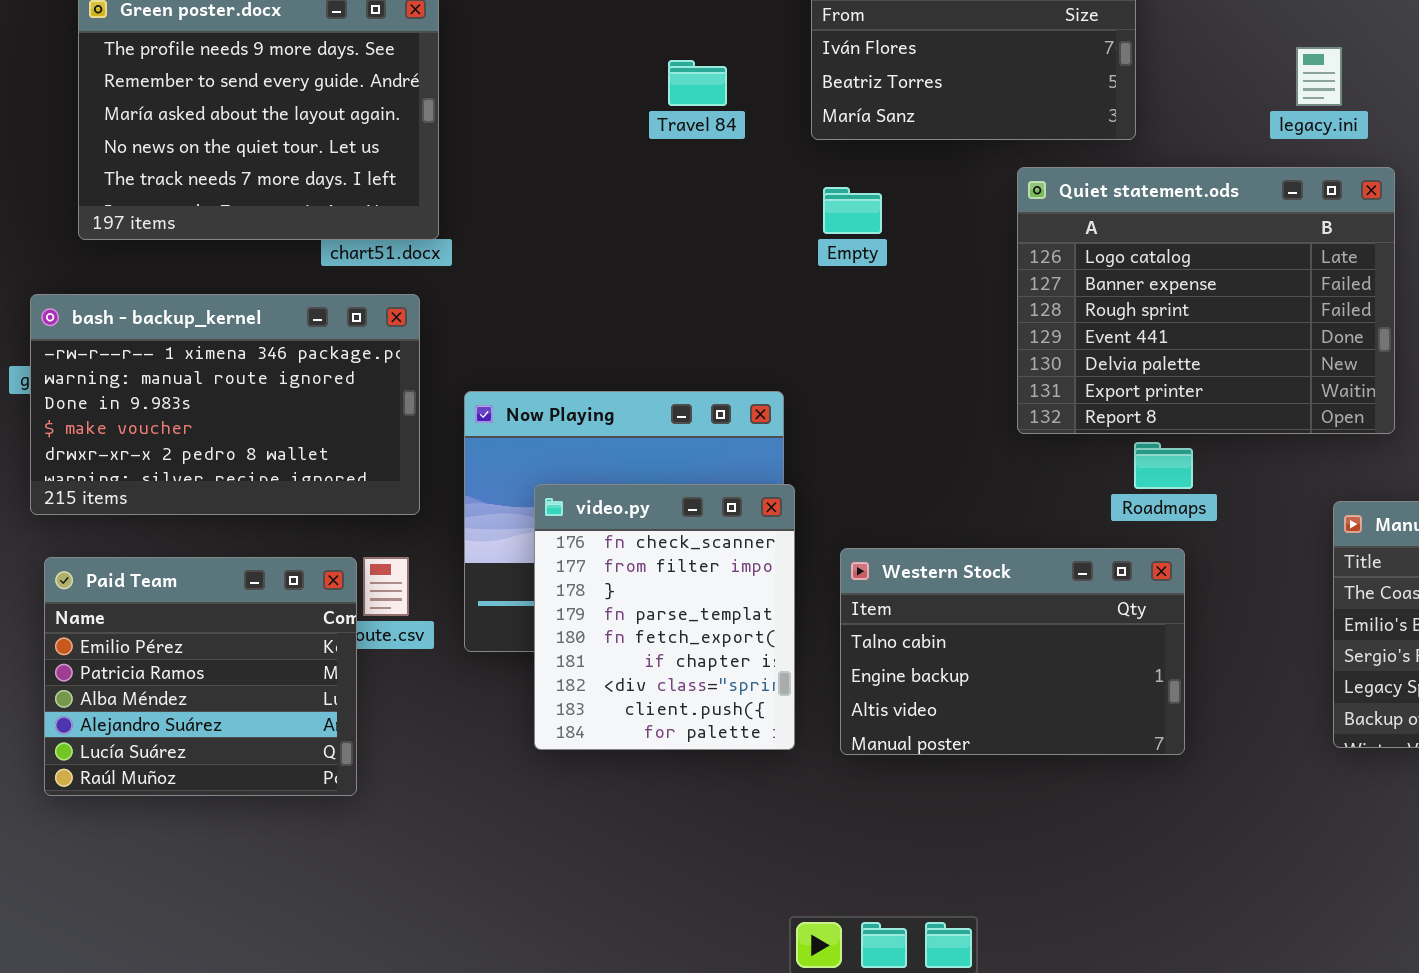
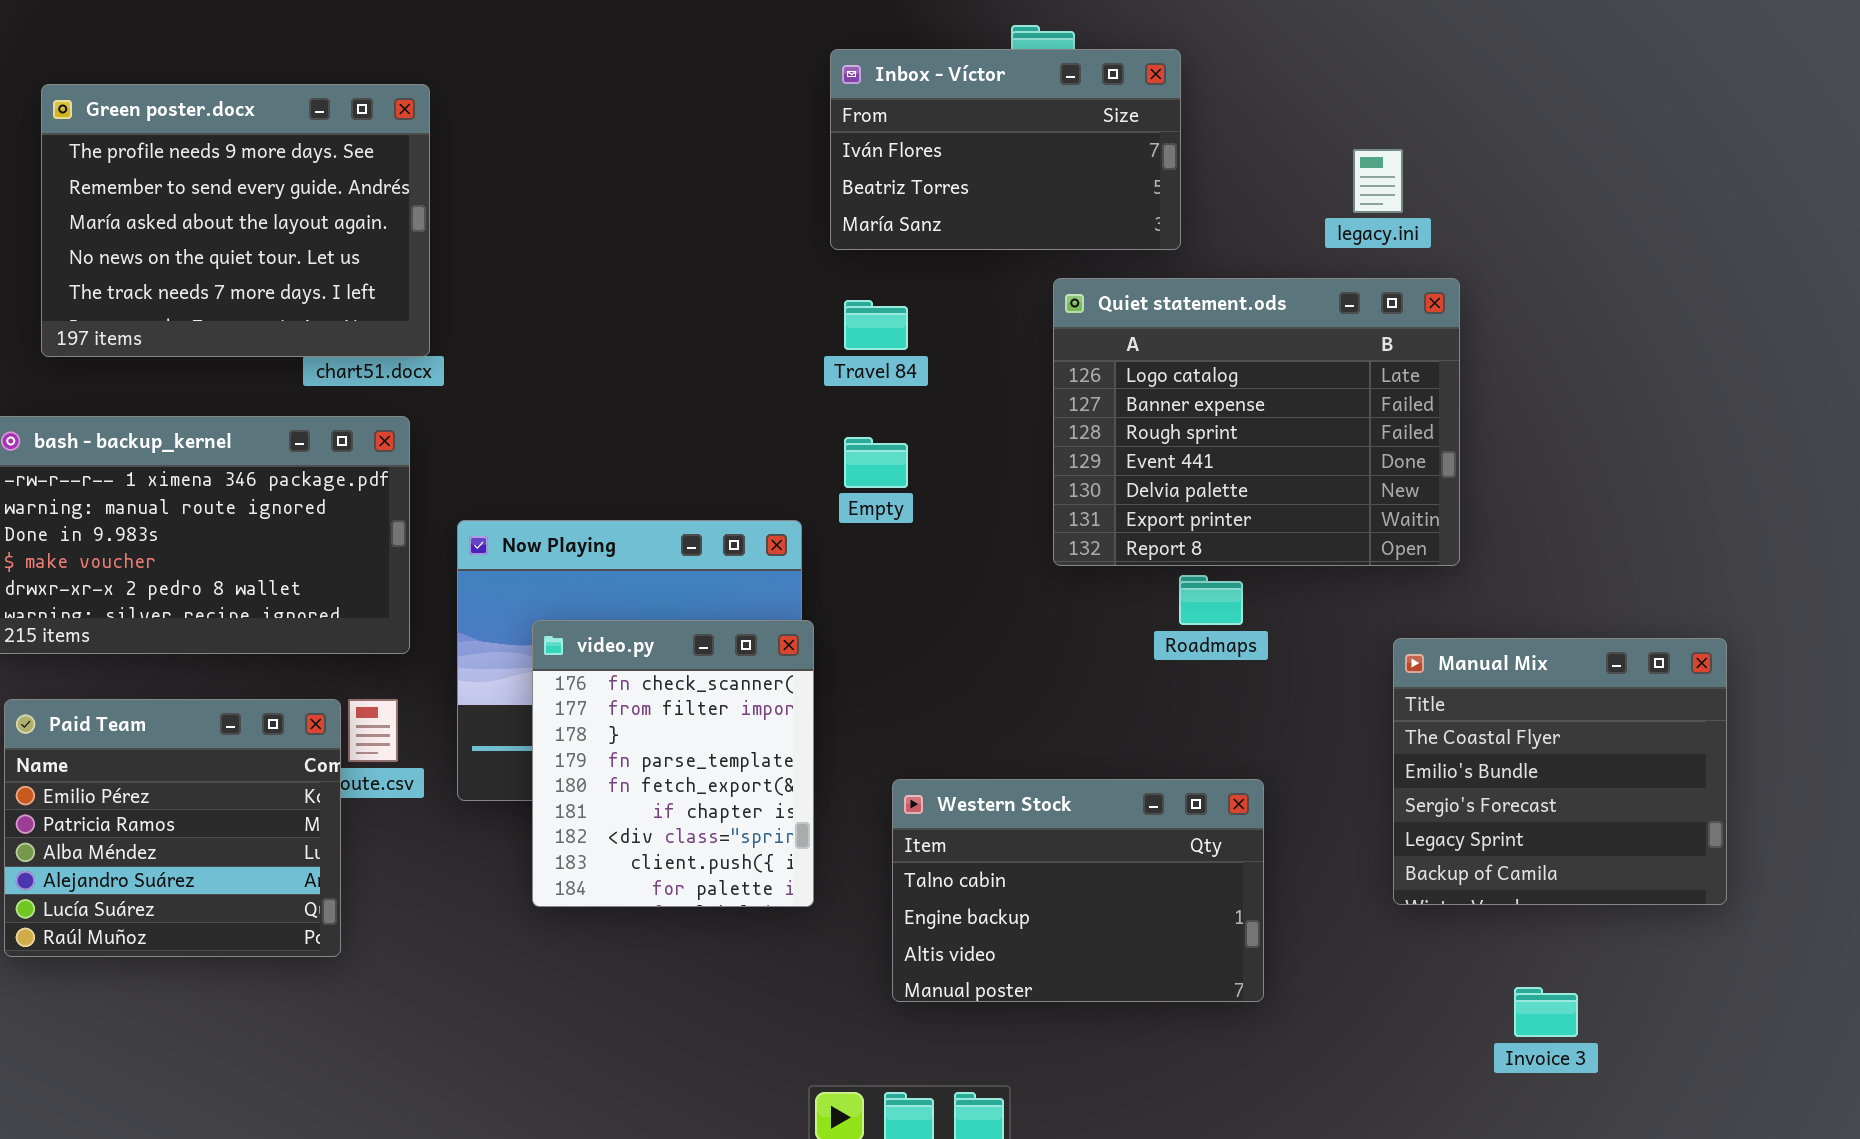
Travel 84: [668,60,727,106] -> [844,300,908,350], moved
Empty: [823,187,882,234] -> [844,437,908,488], moved
Western Stock: [840,548,1185,755] -> [892,779,1264,1002], moved

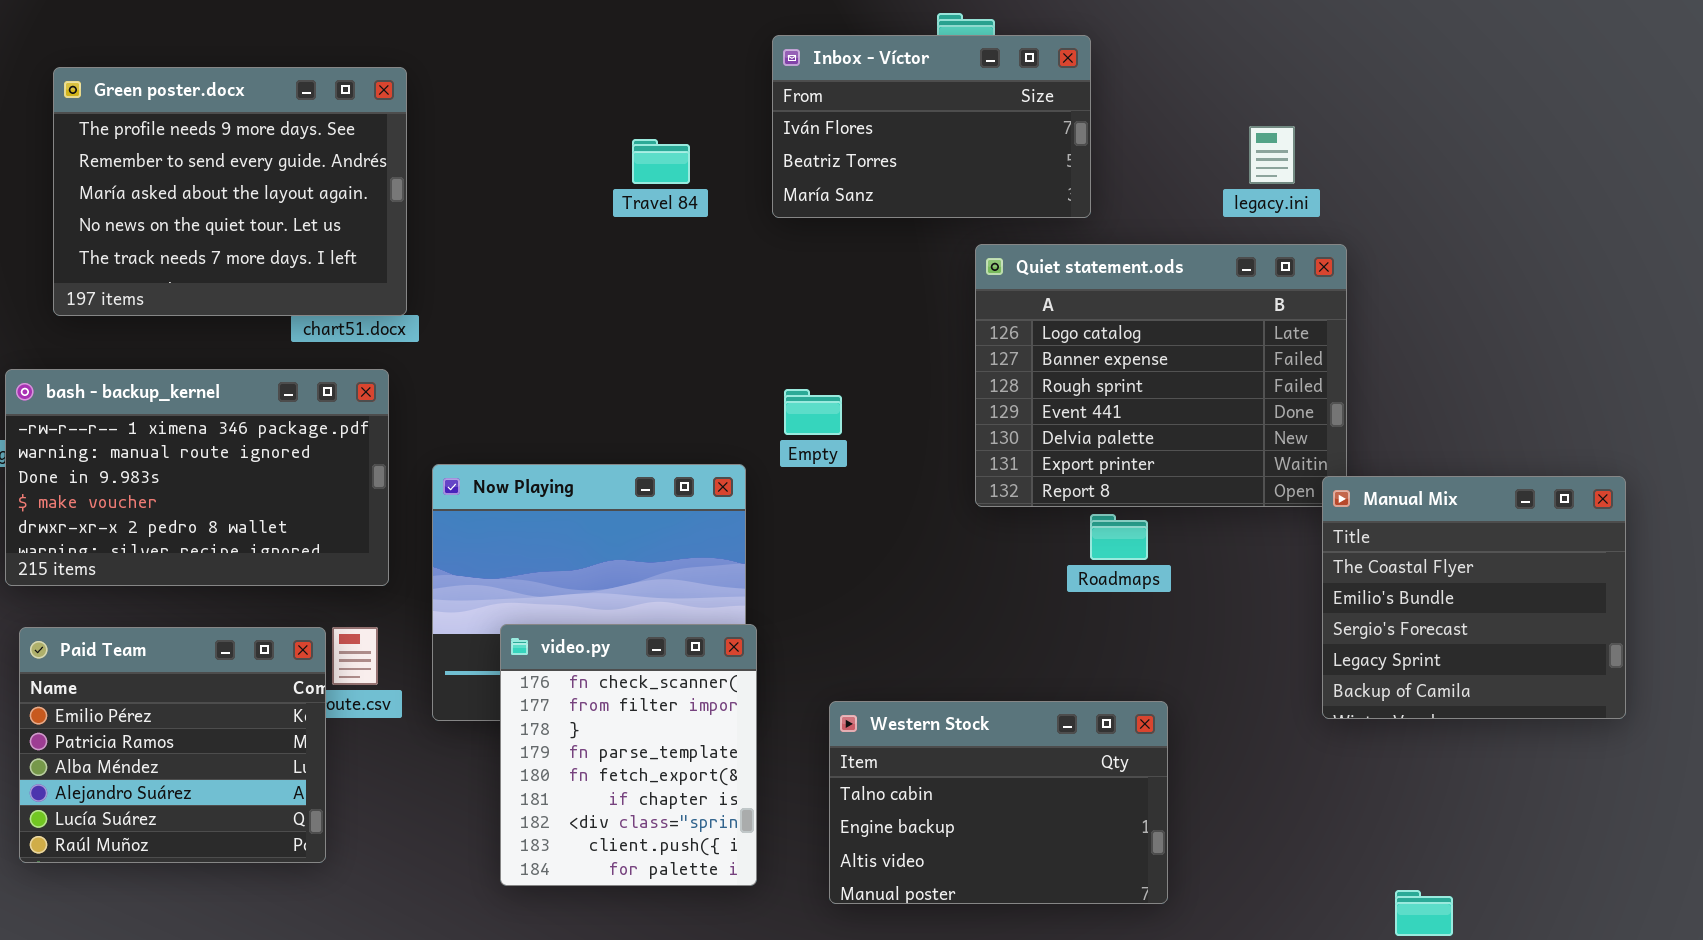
Travel 84: [844,300,908,350] -> [632,139,690,184], moved
video.py: [532,620,814,907] -> [500,624,757,886], moved
Manual Mix: [1393,638,1727,905] -> [1322,476,1626,719], moved

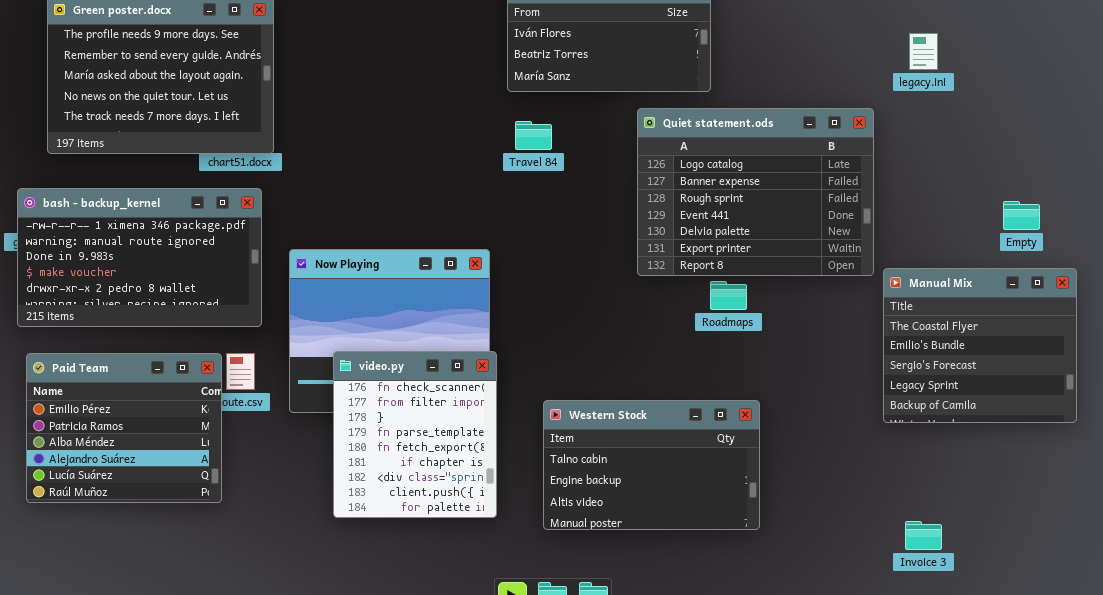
legacy.ini: [1249,126,1295,184] -> [909,33,938,70], moved
Travel 84: [632,139,690,184] -> [515,121,552,150], moved
Empty: [784,389,842,435] -> [1003,201,1040,230], moved
Manual Mix: [1322,476,1626,719] -> [883,268,1077,423], moved

